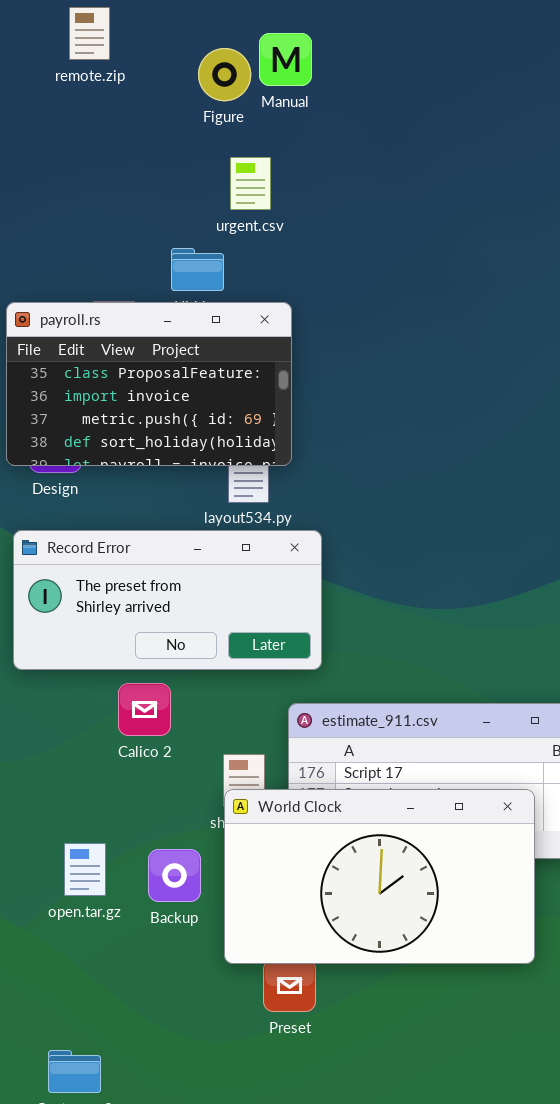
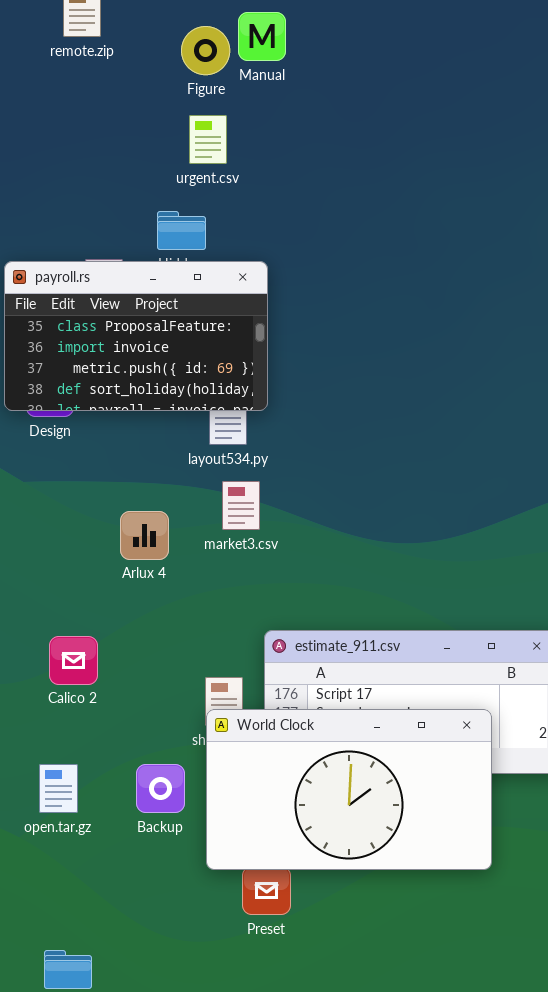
urgent.csv: [230,157,271,210] -> [189,115,227,164], moved
Record Error: [13,530,322,670] -> none, closed
Calico 2: [118,683,171,736] -> [49,636,98,685], moved
open.tar.gz: [64,843,106,896] -> [39,764,78,813], moved

